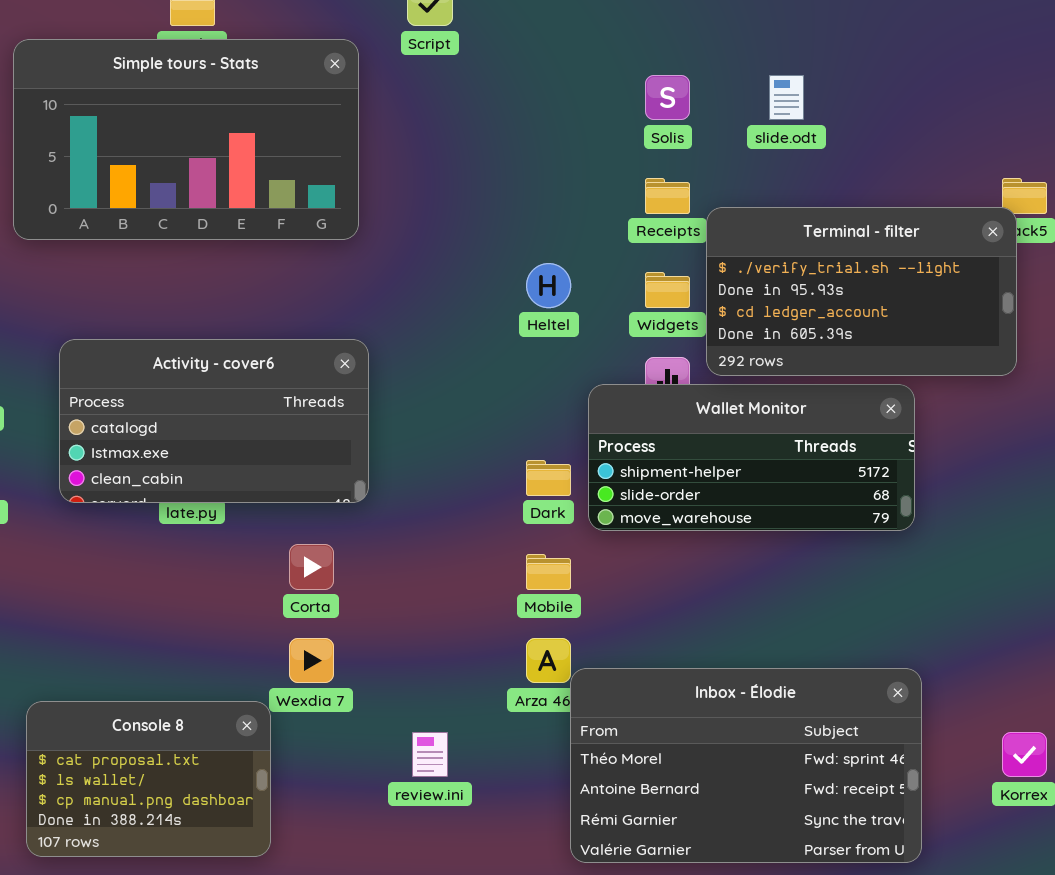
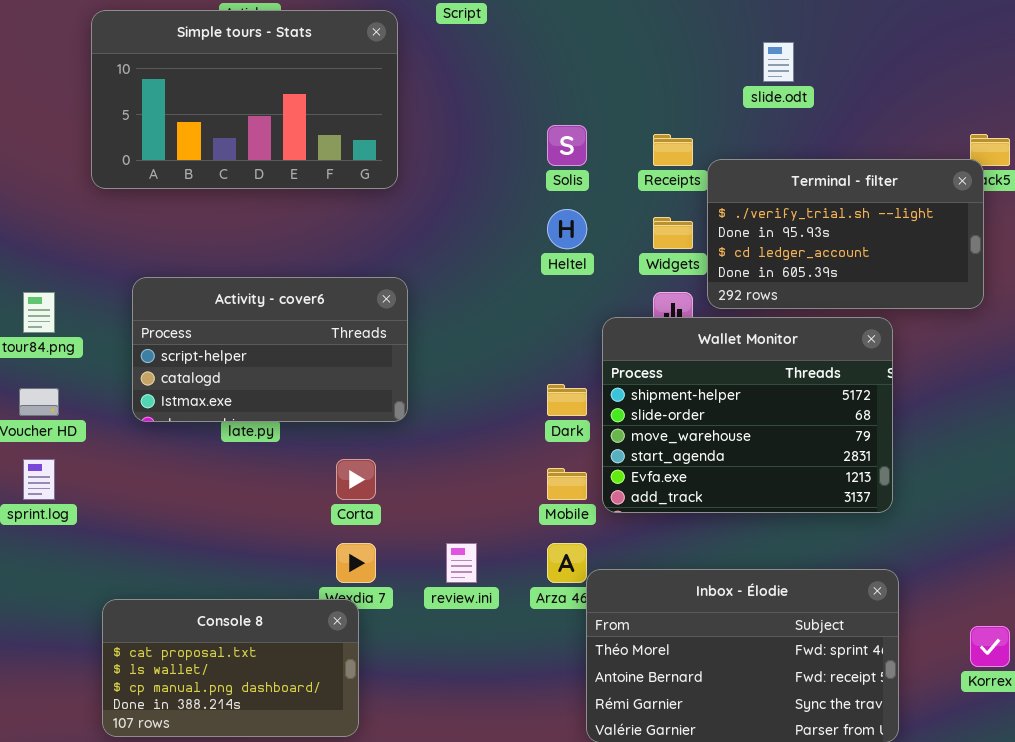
Solis: [645,75,690,120] -> [547,125,587,166], moved
Activity - cover6: [59,339,369,503] -> [132,277,408,422], scrolled up 1 row
Wallet Monitor: [588,384,915,531] -> [602,317,893,513], resized
Console 8: [26,701,271,857] -> [102,599,359,737], resized
review.ini: [412,732,448,777] -> [446,543,477,583], moved

